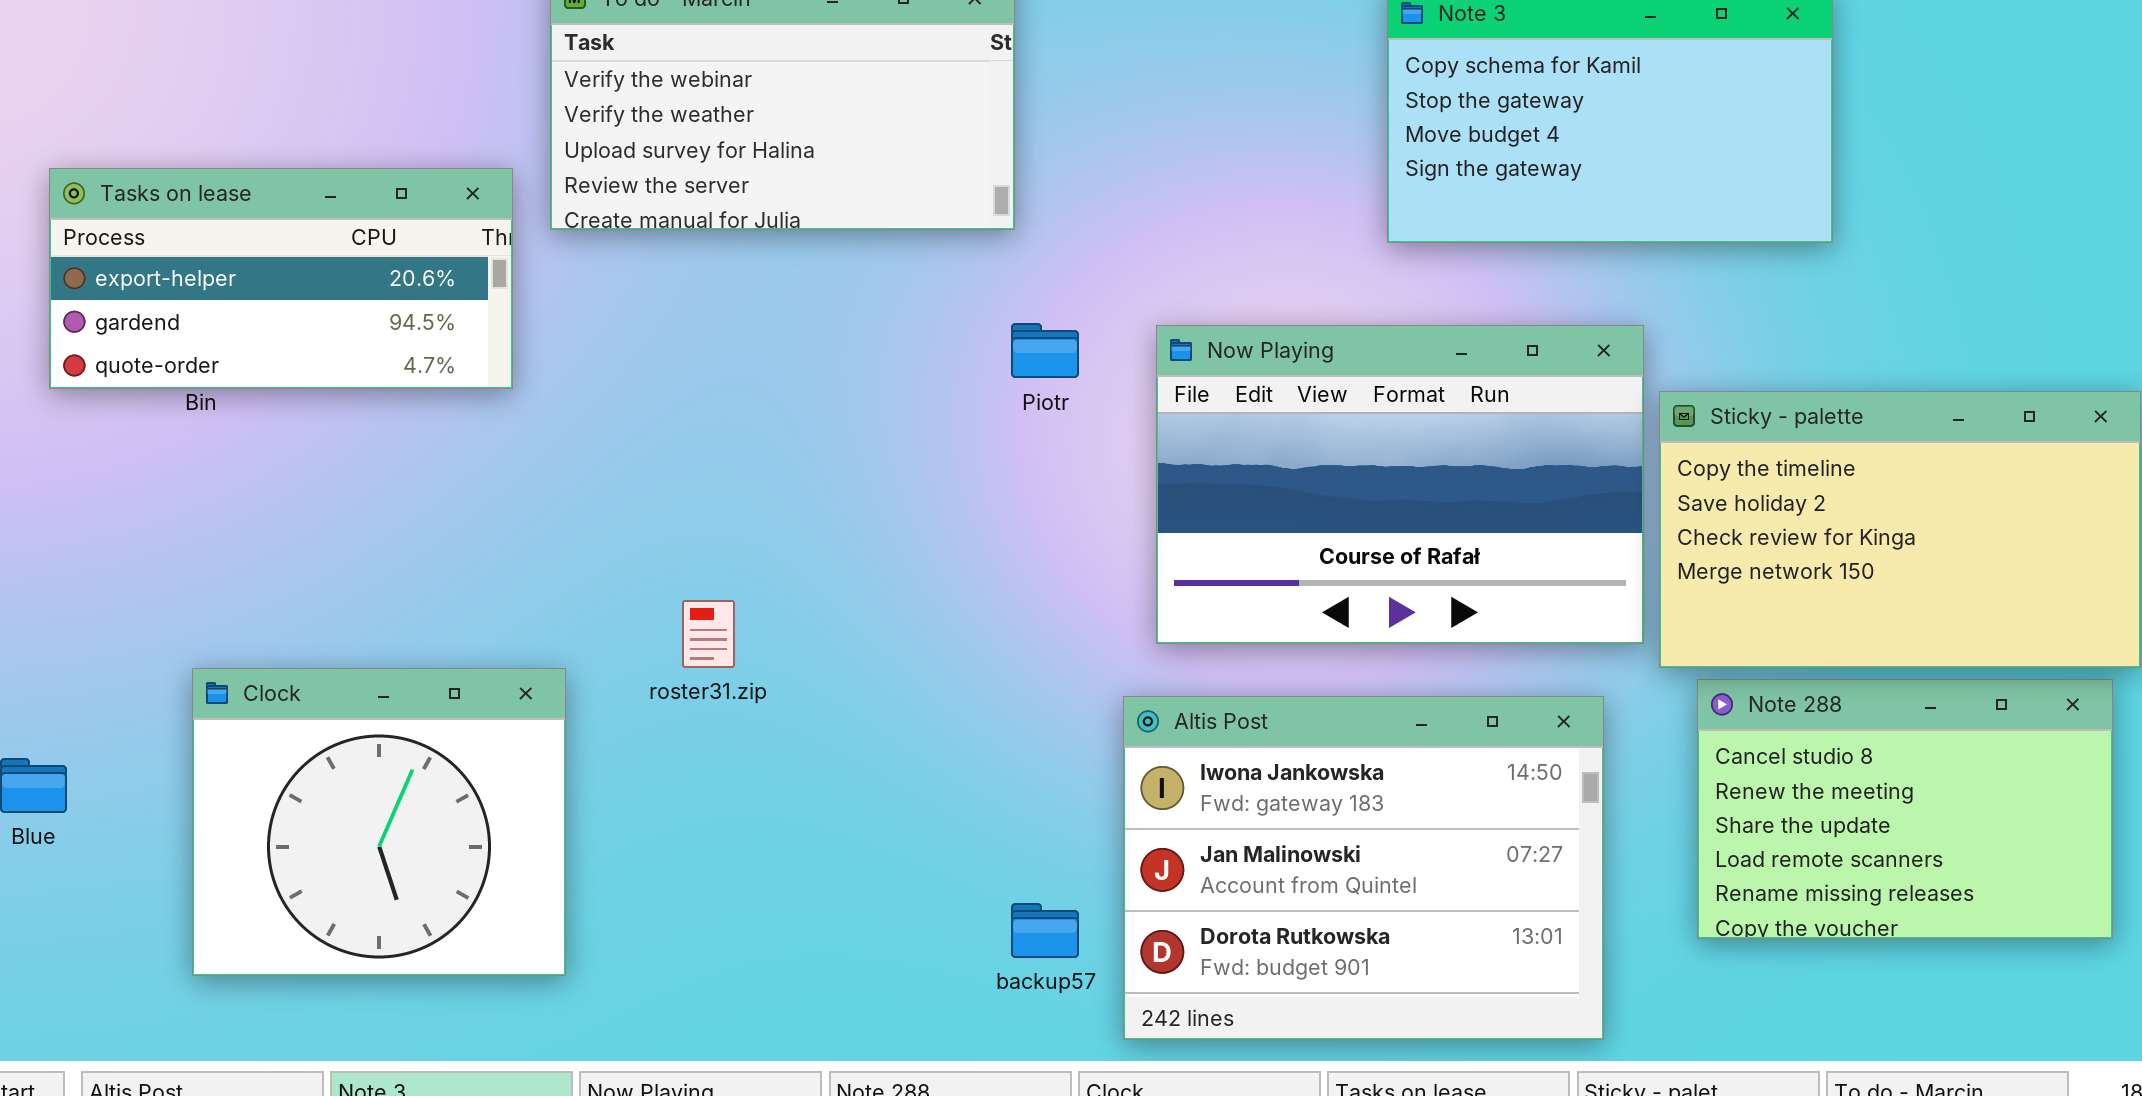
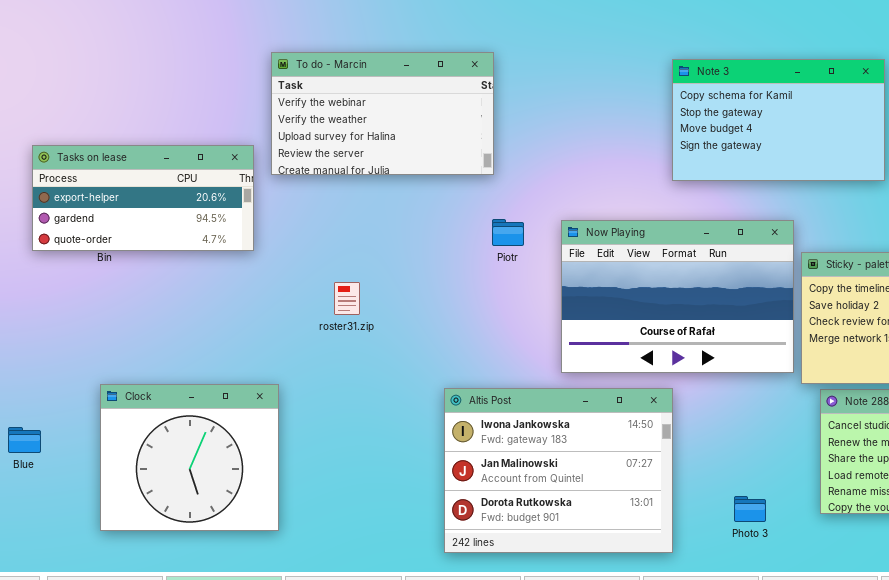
roster31.zip: [682,600,735,668] -> [334,282,360,315], moved
Altis Post: [1123,696,1604,1040] -> [444,388,673,553], moved

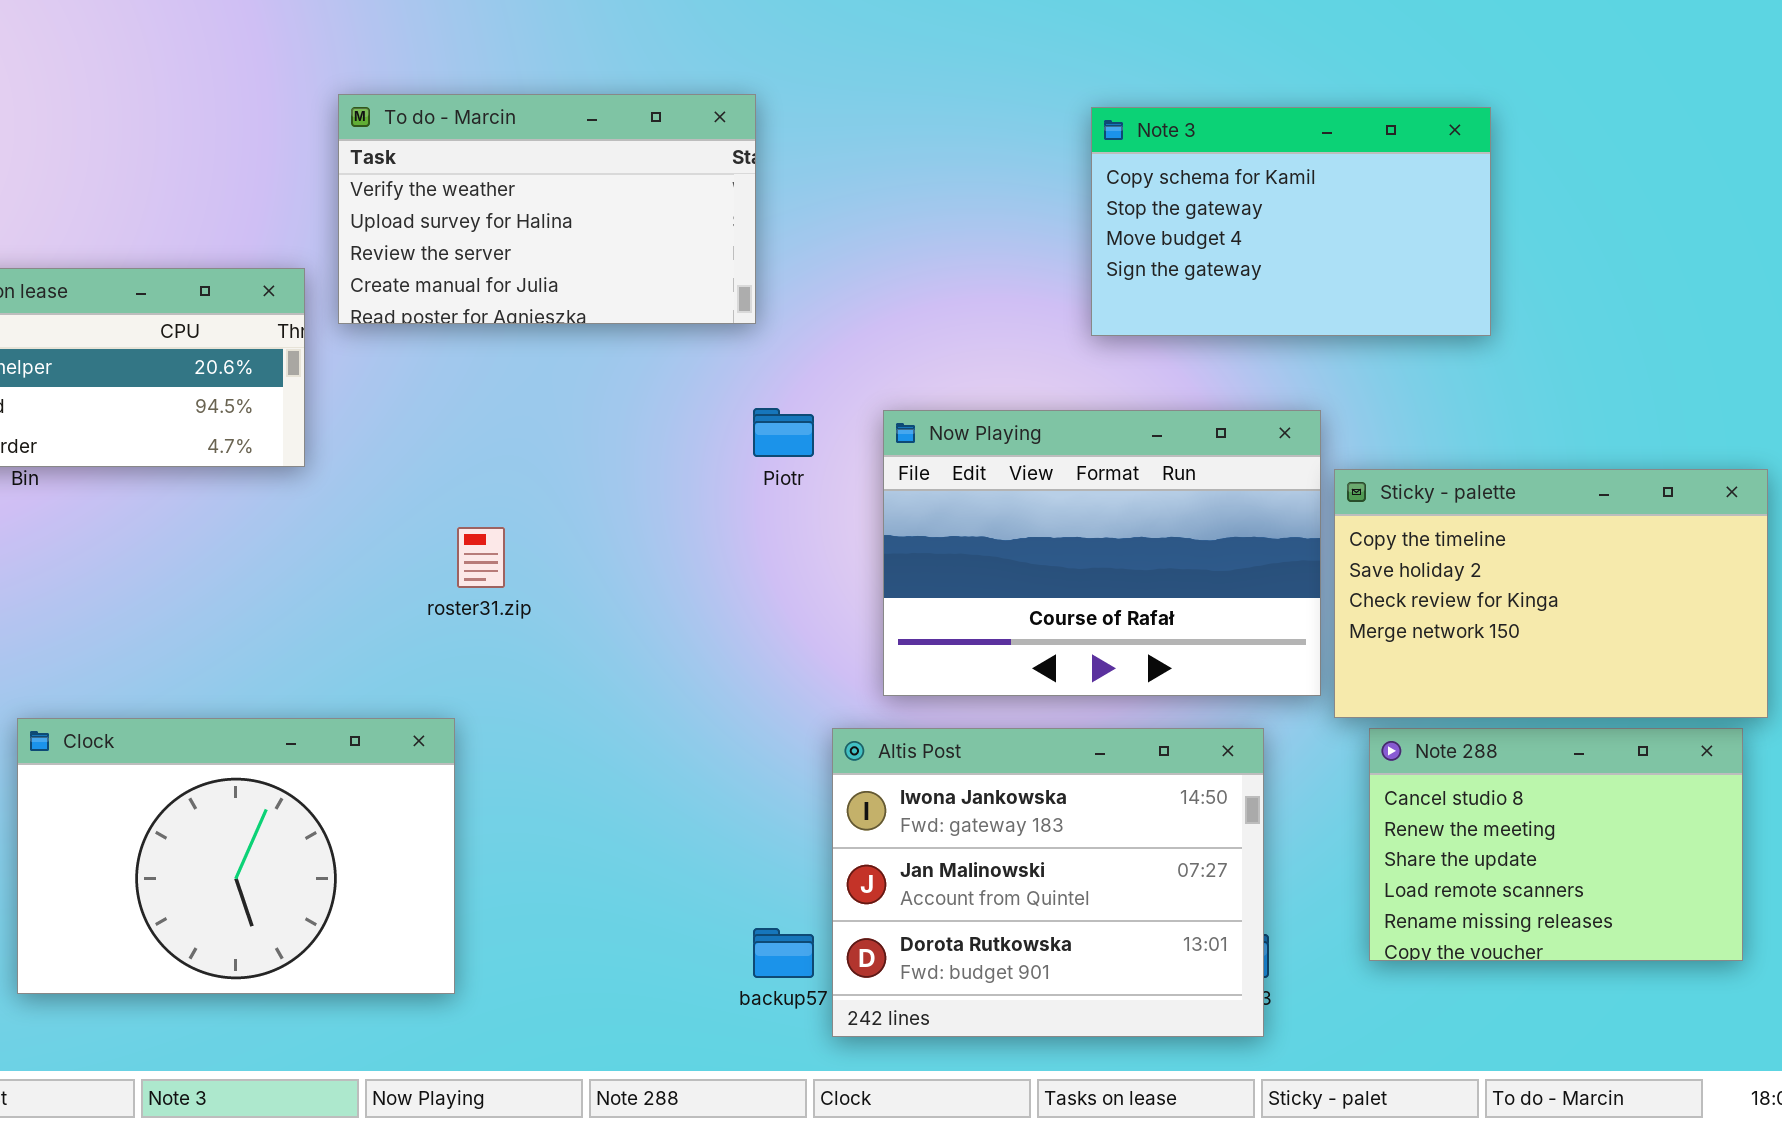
To do - Marcin: [271,52,494,175] -> [338,94,756,324], scrolled down 1 row
Clock: [100,384,279,531] -> [17,718,455,994], resized
Altis Post: [444,388,673,553] -> [832,728,1264,1037], moved

